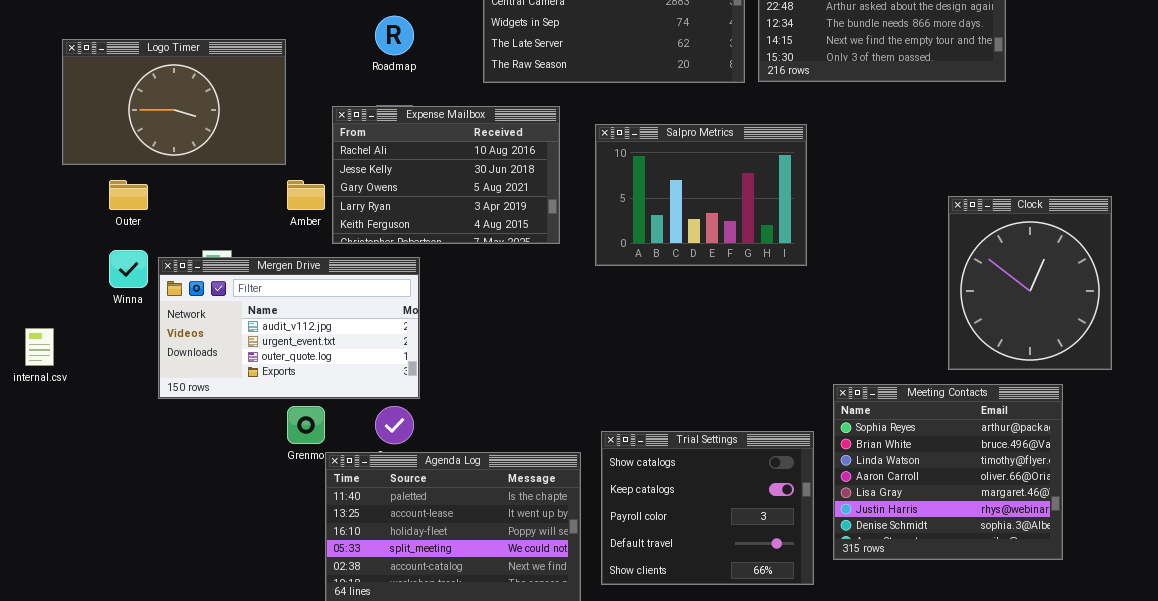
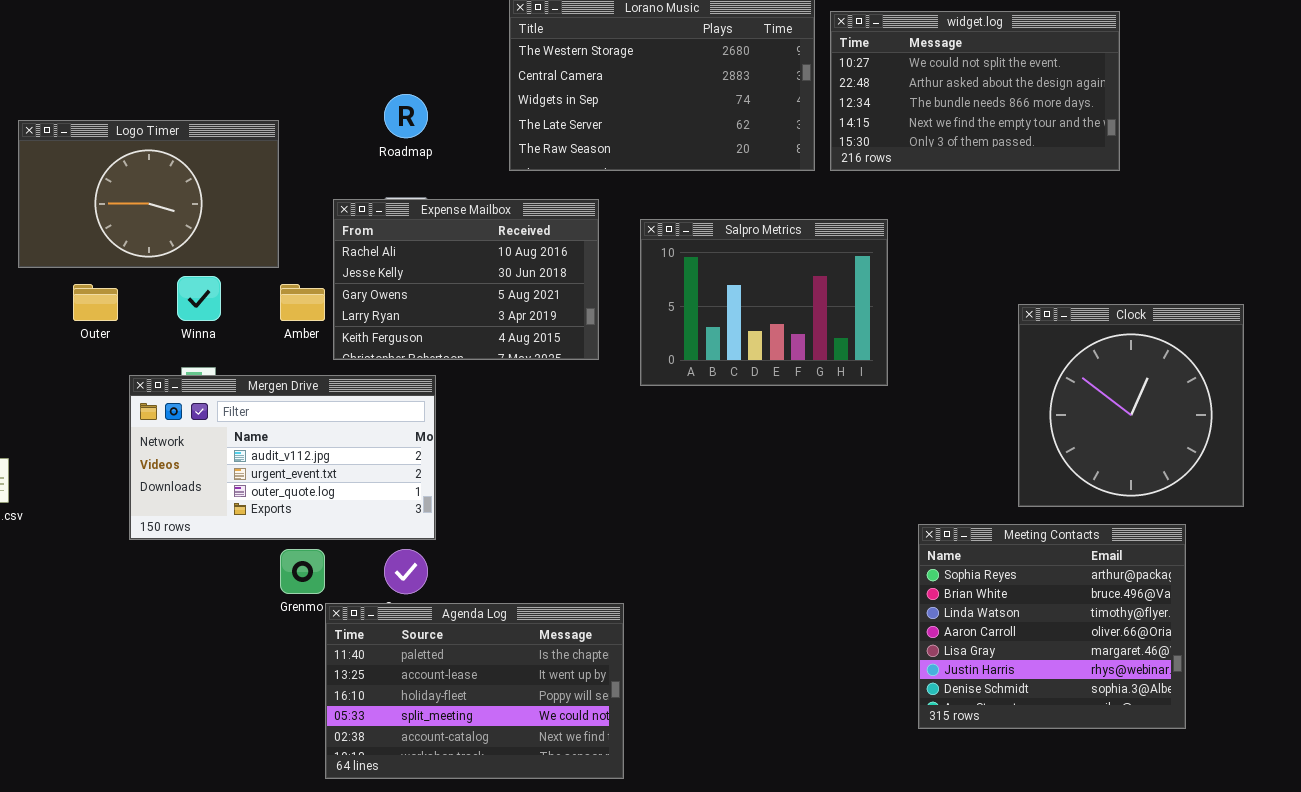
Clock: [948,196,1112,370] -> [1018,304,1244,507], resized
Winna: [109,250,148,288] -> [177,276,221,321], moved
Trial Settings: [601,431,814,585] -> none, closed

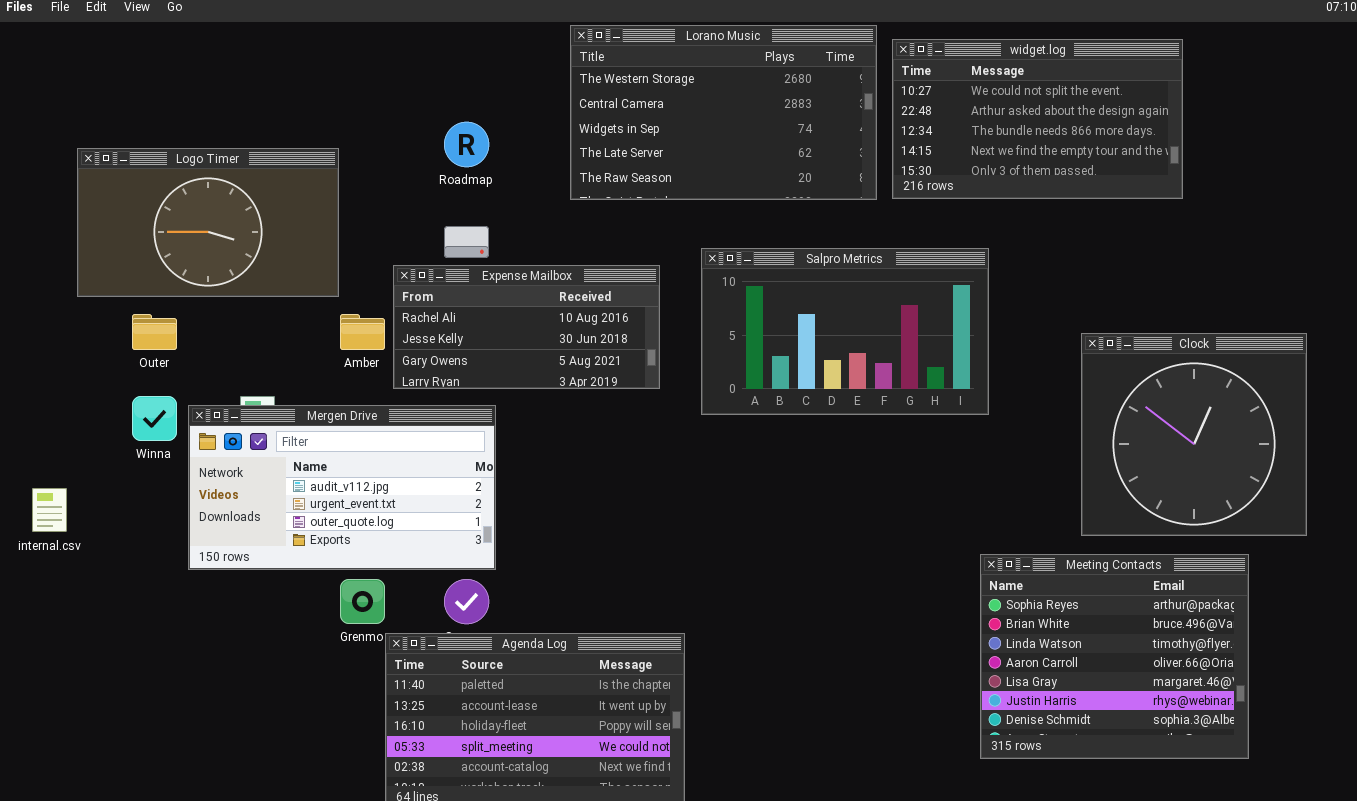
Expense Mailbox: [333,199,599,360] -> [393,265,660,389], resized
Salpro Metrics: [640,219,888,386] -> [701,248,989,415], resized
Winna: [177,276,221,321] -> [132,396,177,441], moved

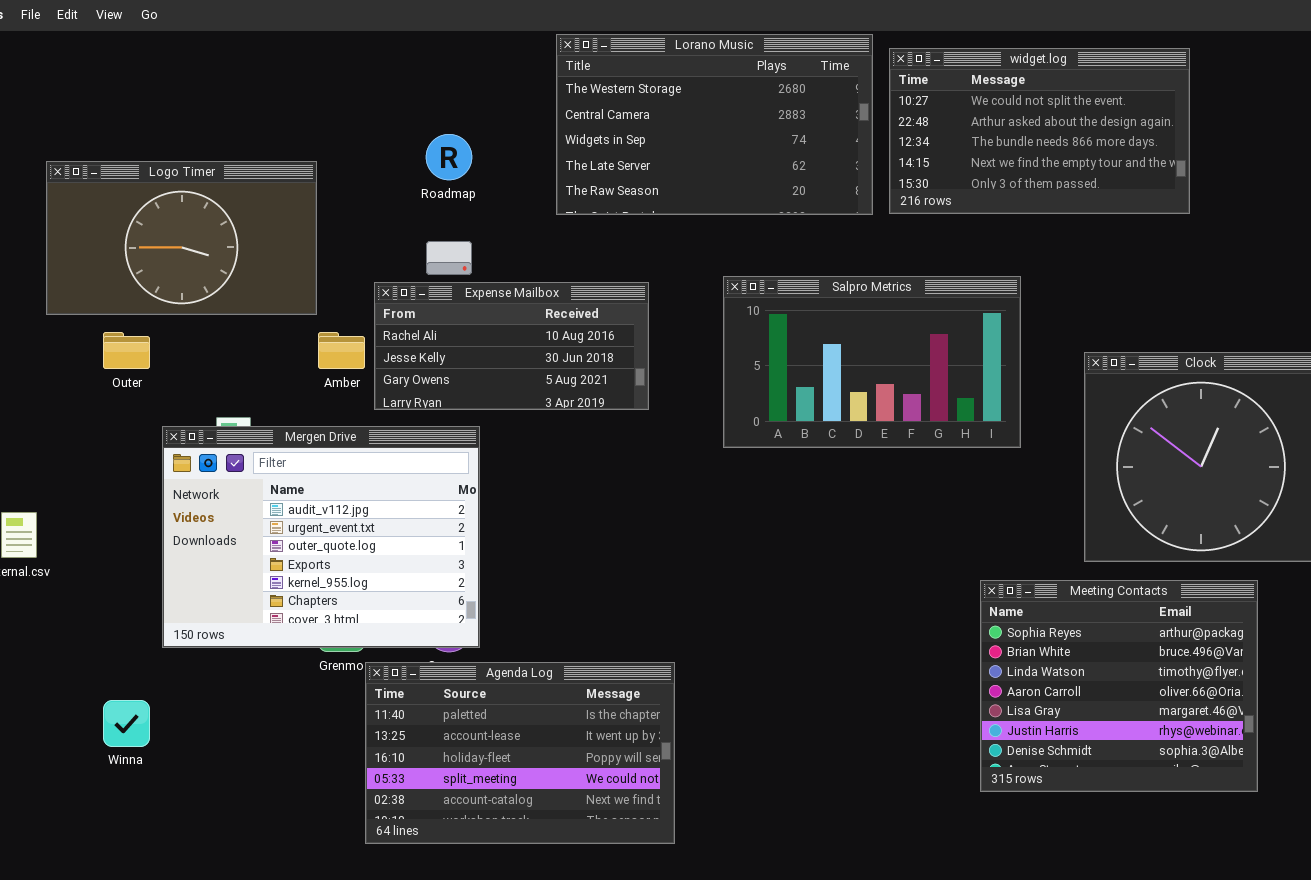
Salpro Metrics: [701,248,989,415] -> [723,276,1021,448], moved
Winna: [132,396,177,441] -> [103,700,150,747], moved
Mergen Drive: [188,405,496,570] -> [162,426,480,648], resized

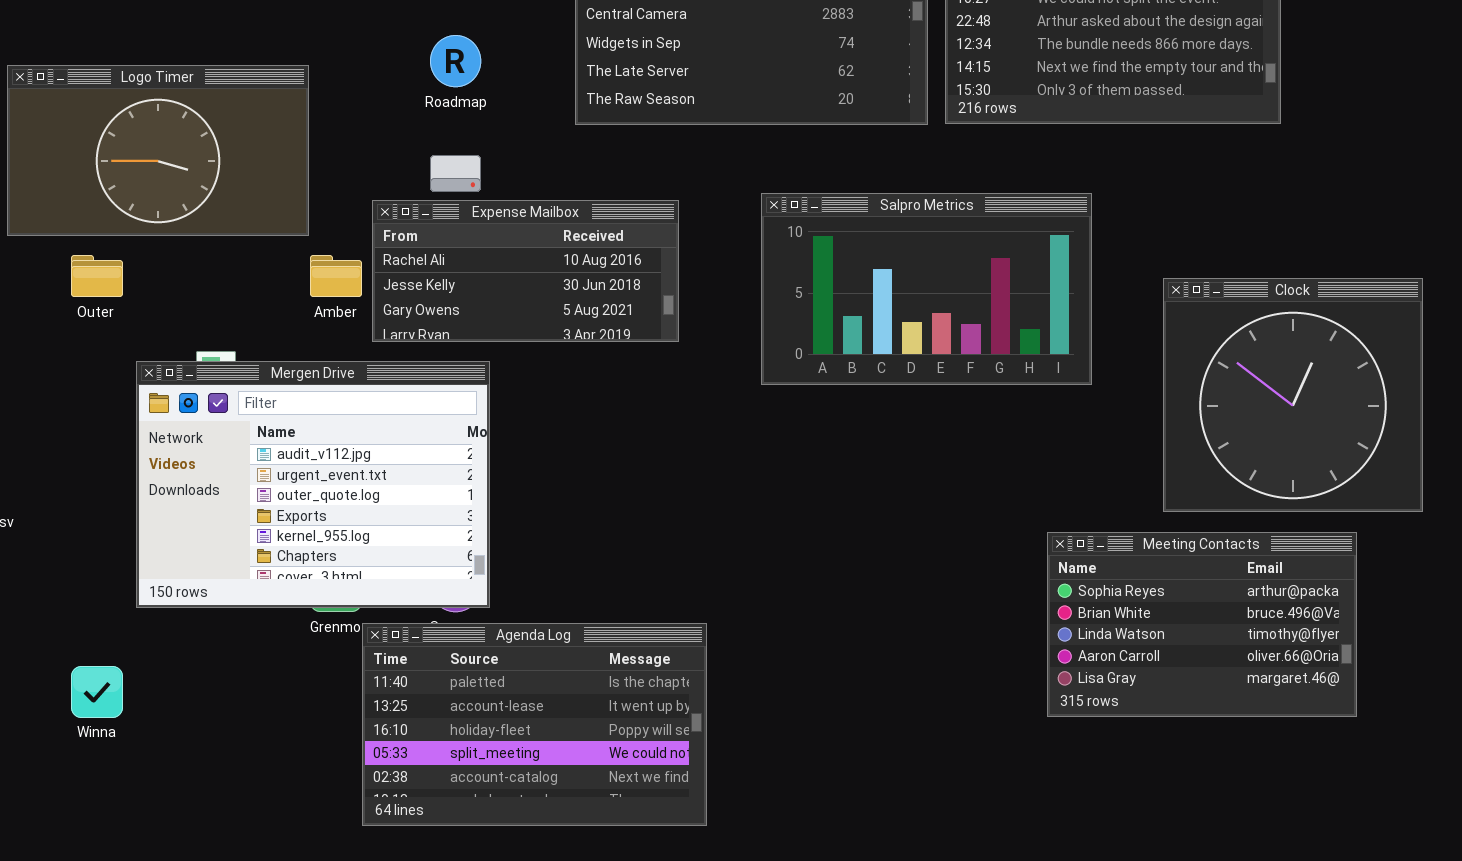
Meeting Contacts: [980,580,1258,792] -> [1047,532,1357,717], resized

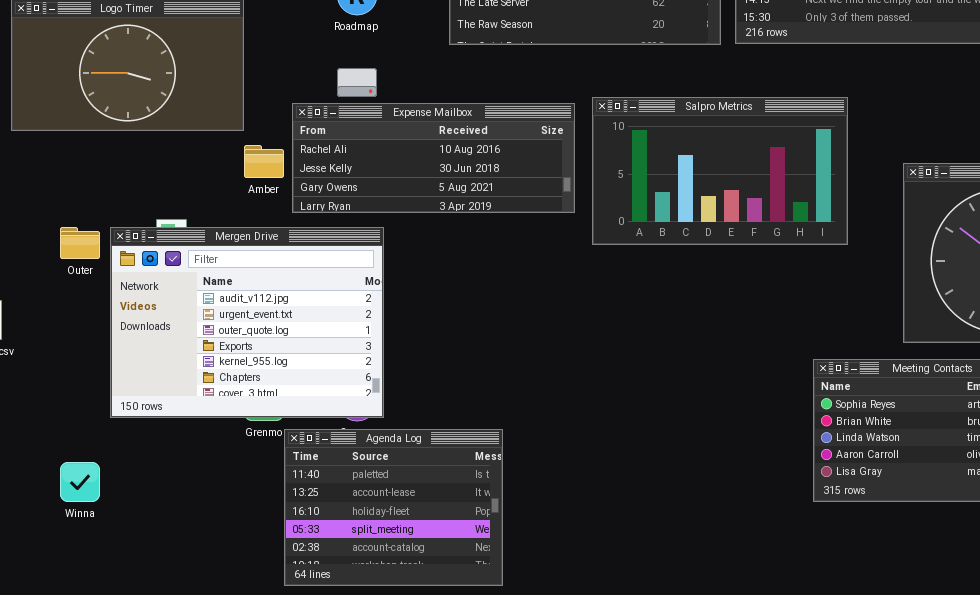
Expense Mailbox: [372,200,679,342] -> [292,103,575,213], resized
Outer: [71,255,123,297] -> [60,227,100,259], moved
Agenda Log: [362,623,707,826] -> [284,429,503,586], resized

